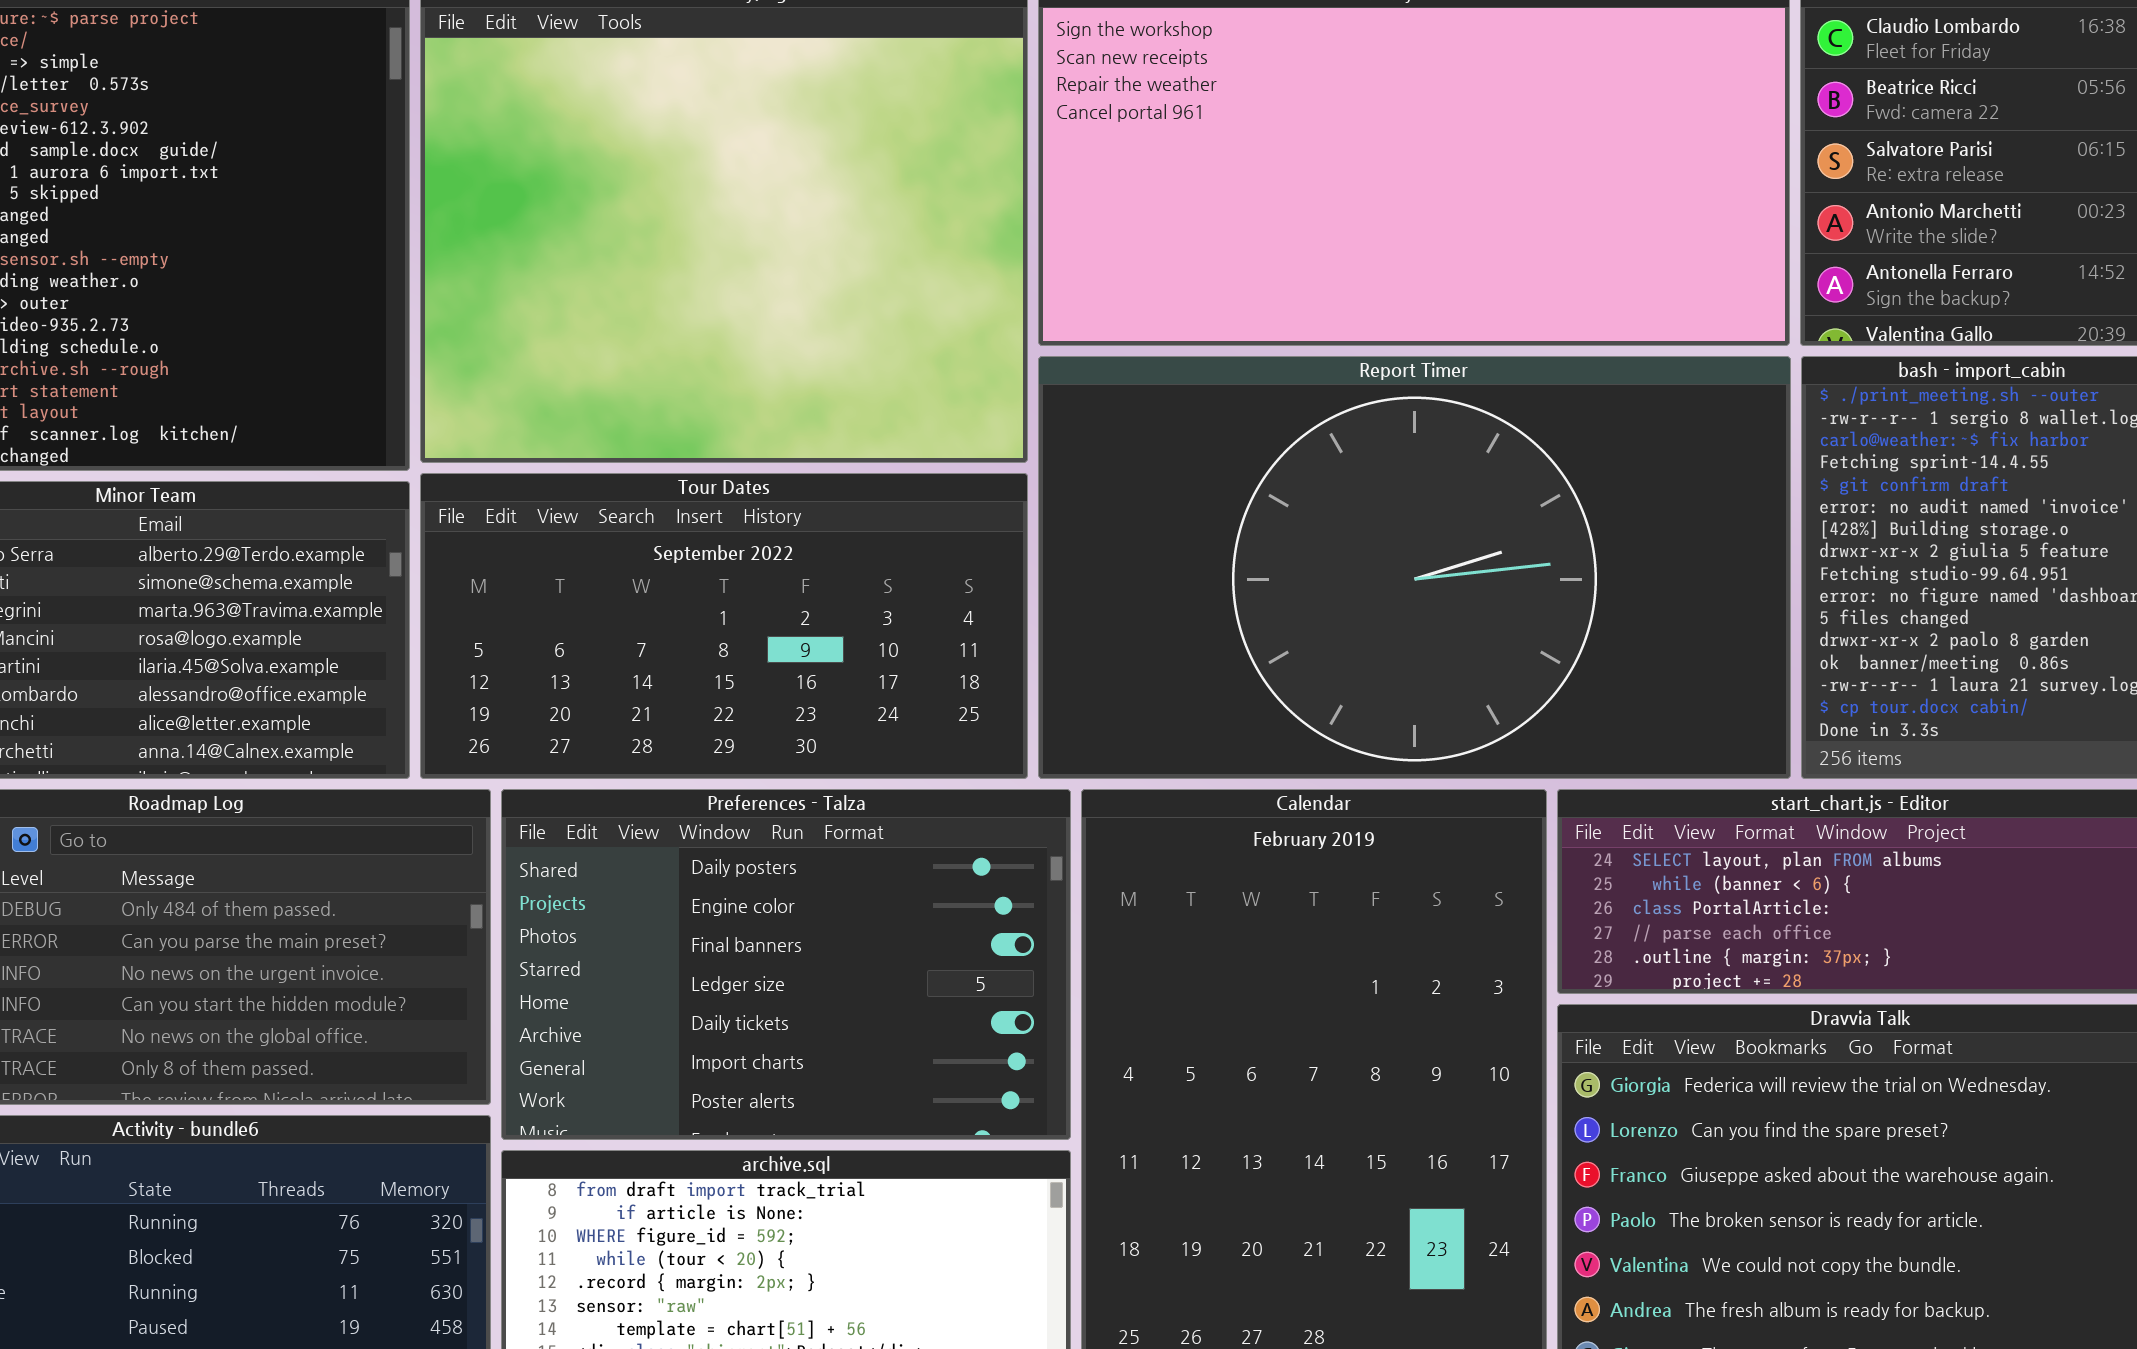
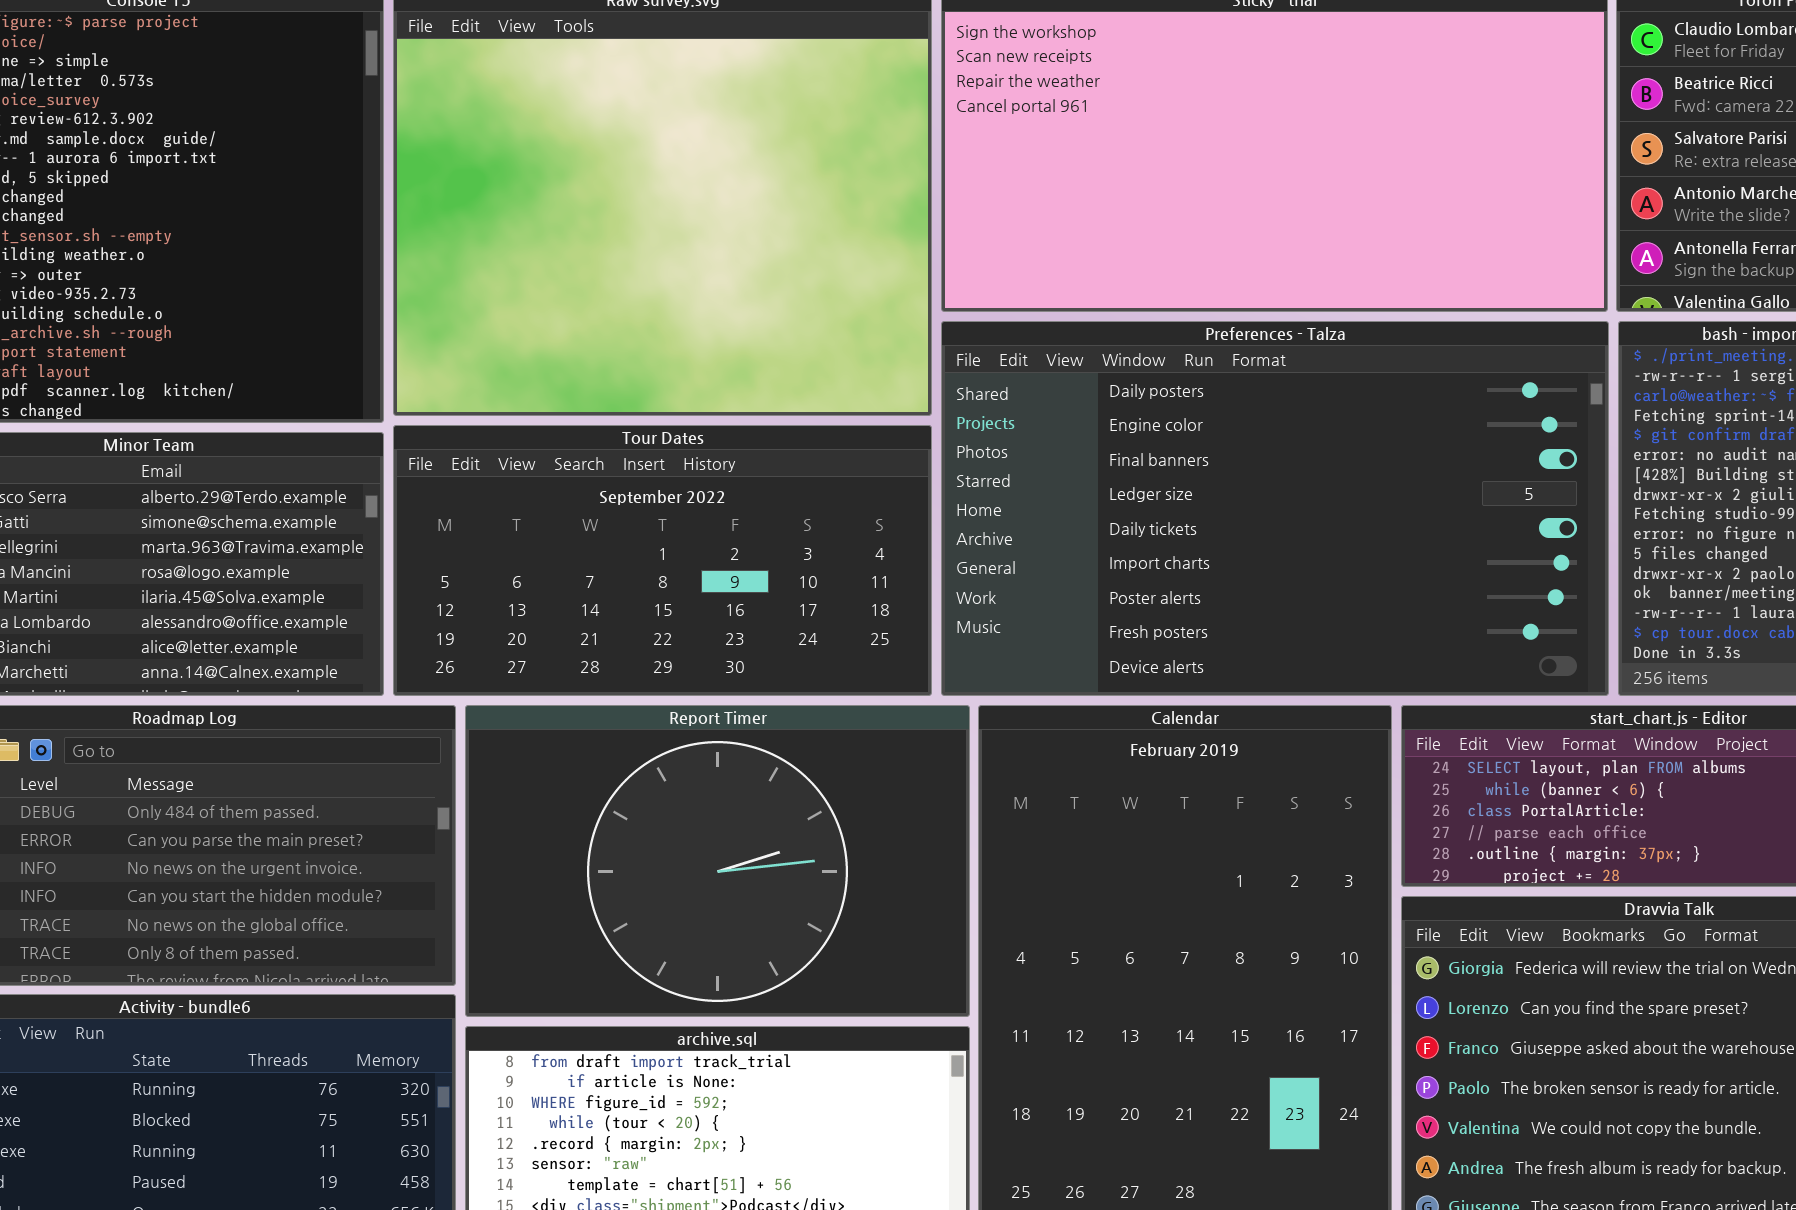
Report Timer: [1038,356,1791,779] -> [465,705,970,1017], moved, resized
Preferences - Talza: [501,789,1071,1140] -> [941,321,1609,696], moved, resized

